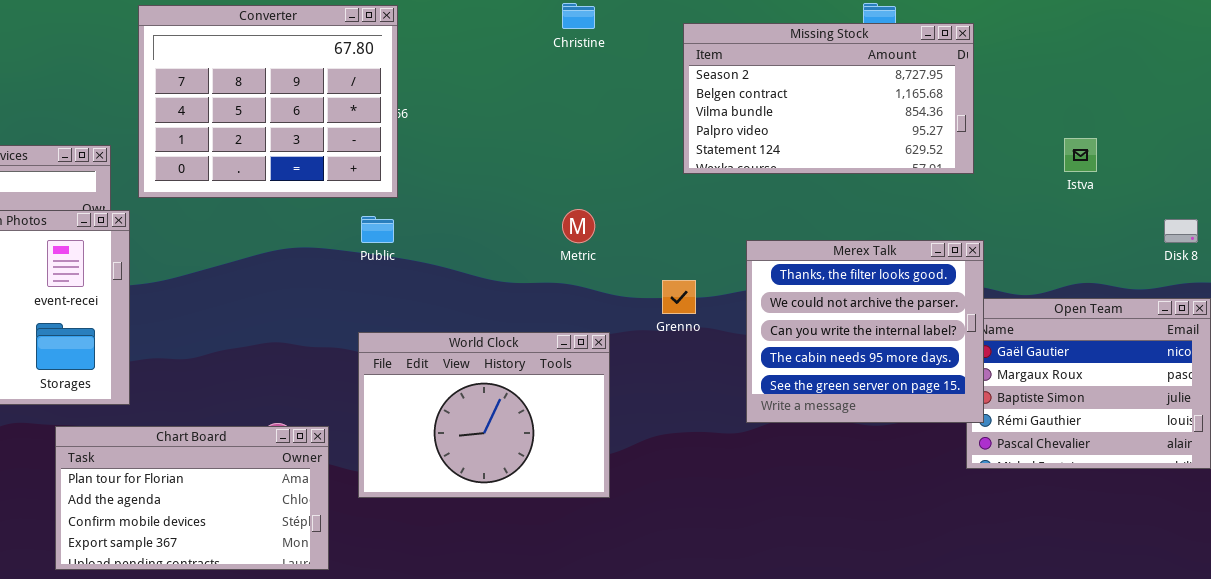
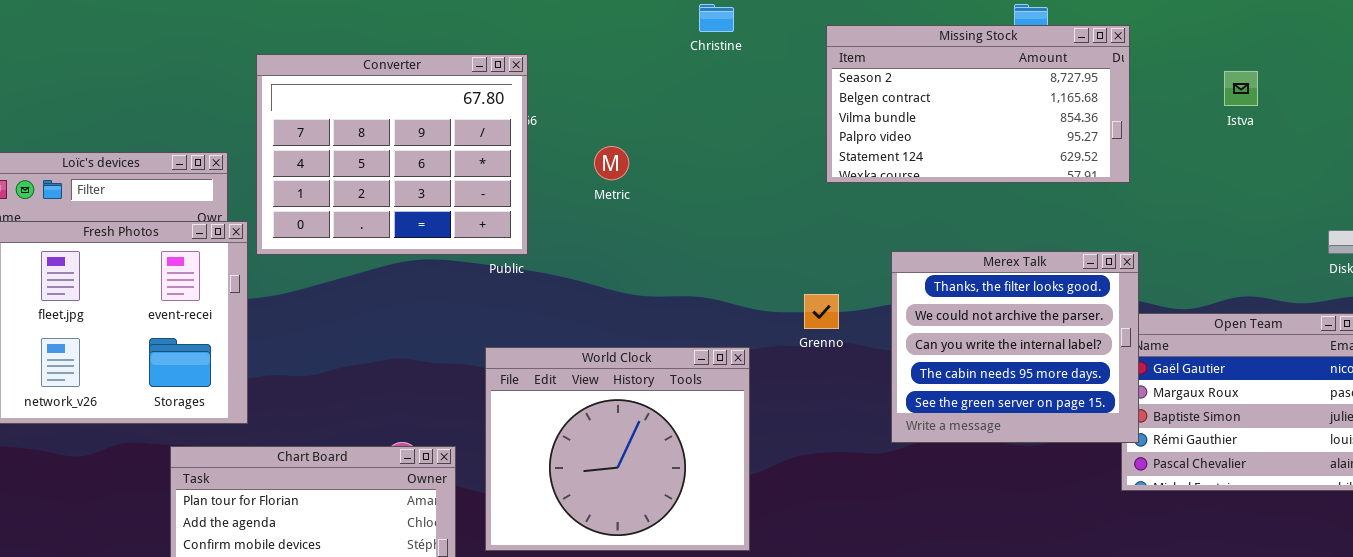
Converter: [138,5,398,198] -> [256,54,528,255], moved
Istva: [1064,138,1097,172] -> [1224,71,1258,106], moved
Metric: [562,209,595,243] -> [594,146,629,180], moved
World Clock: [358,332,610,498] -> [485,347,750,551], resized

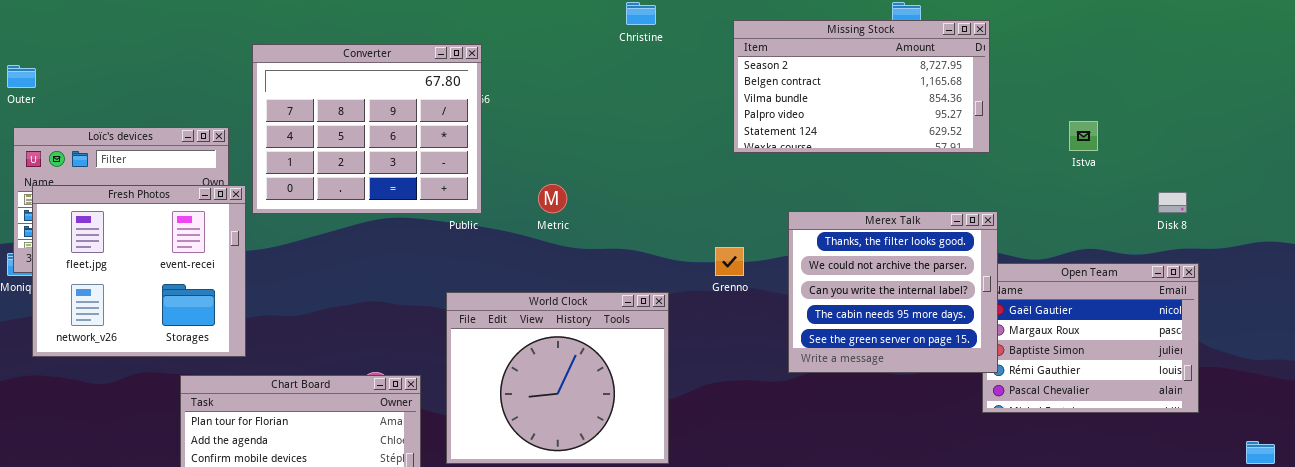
Istva: [1224,71,1258,106] -> [1069,121,1098,151], moved
Metric: [594,146,629,180] -> [538,184,567,213], moved

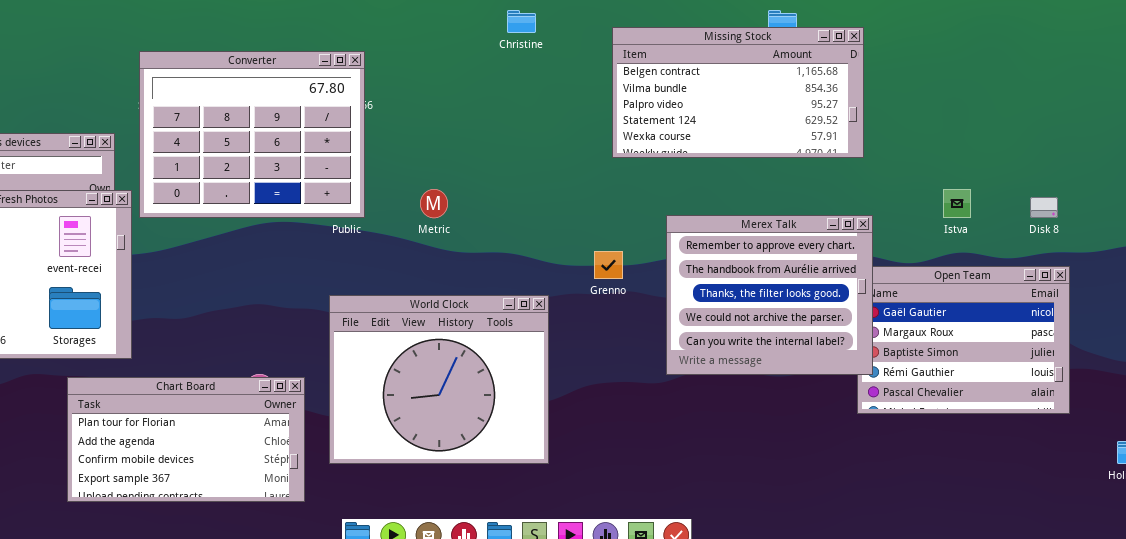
Missing Stock: [733,20,990,153] -> [612,27,864,158], scrolled down 1 row
Istva: [1069,121,1098,151] -> [943,189,971,218], moved
Merex Talk: [788,211,998,373] -> [666,215,873,375], scrolled up 2 rows

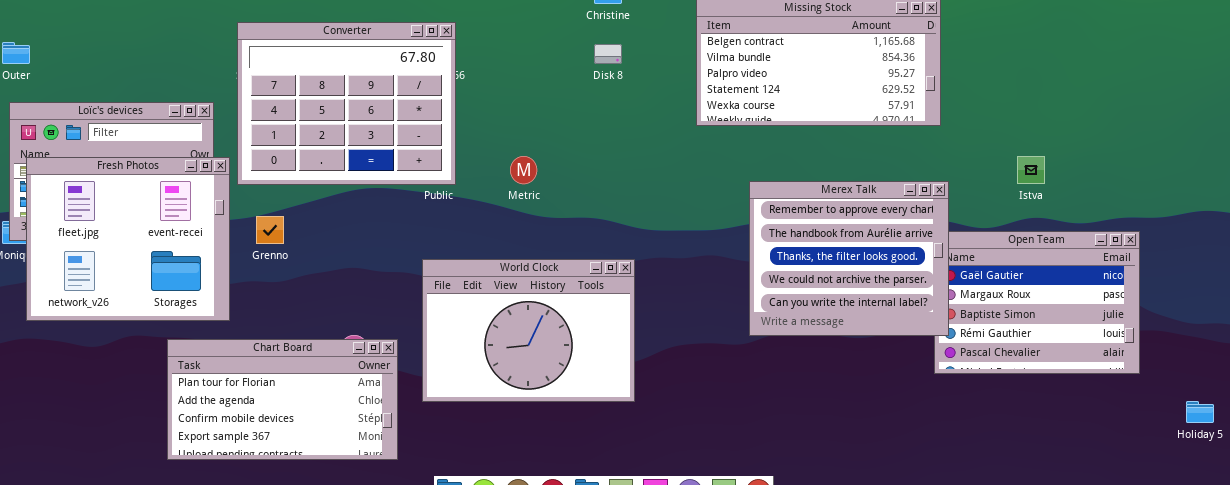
Disk 8: [1030,197,1058,218] -> [594,44,622,64], moved
Grenno: [594,251,623,279] -> [256,216,284,244], moved
World Clock: [329,295,549,464] -> [422,259,635,402], resized

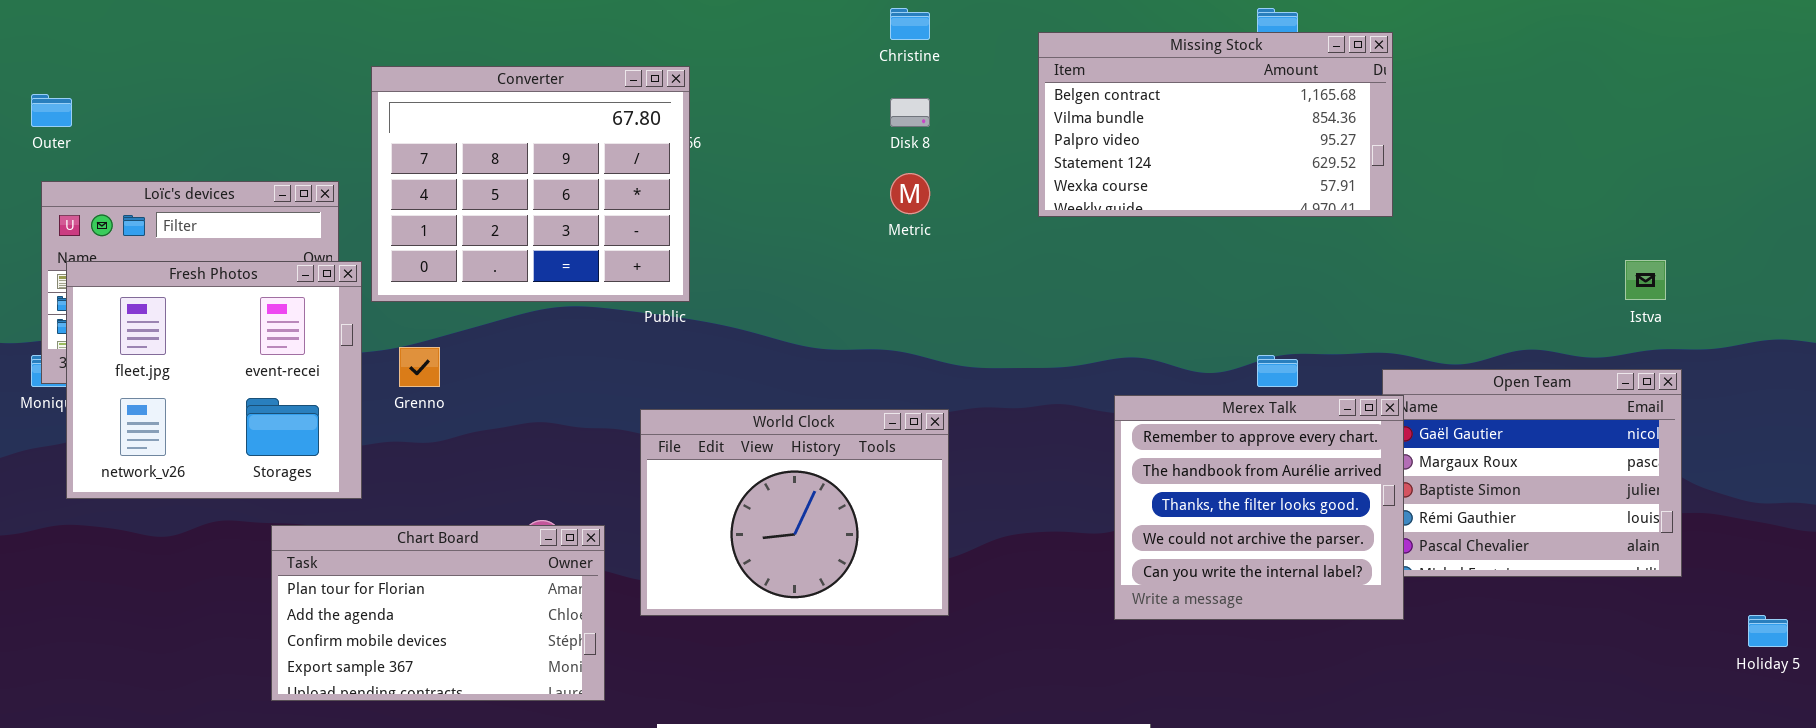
Metric: [510,156,537,184] -> [890,173,930,214], moved
Istva: [1017,156,1045,184] -> [1625,260,1666,300], moved
Merex Talk: [749,181,949,336] -> [1114,395,1404,620], moved

